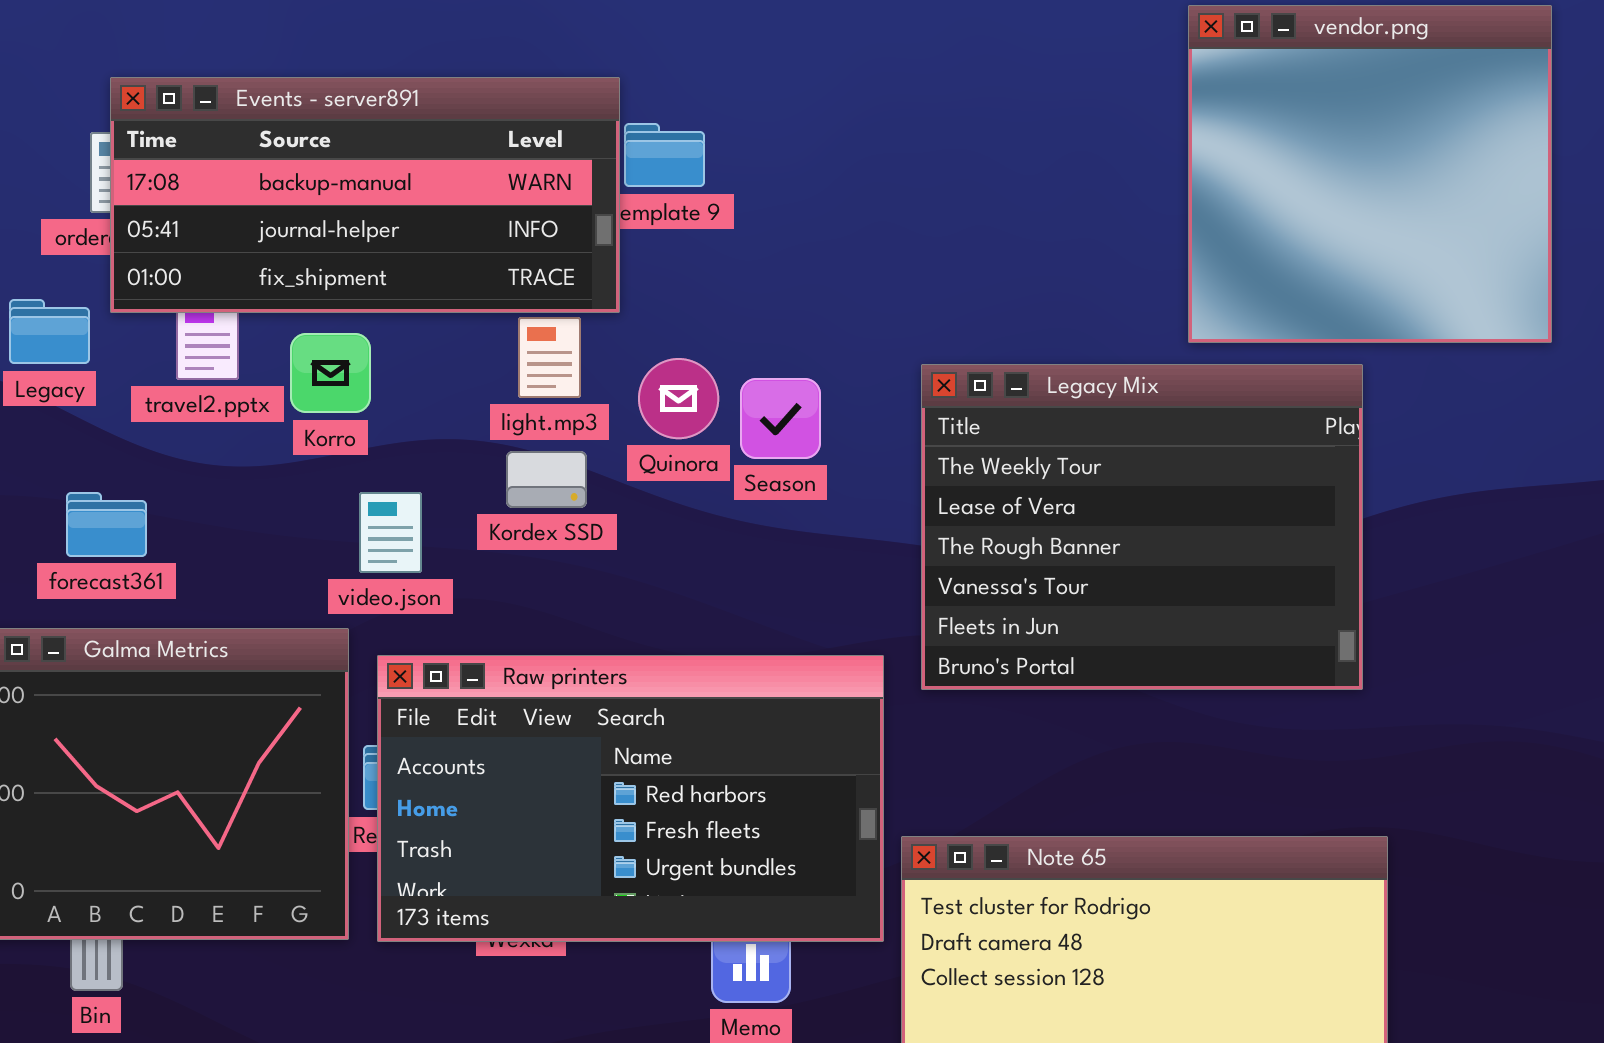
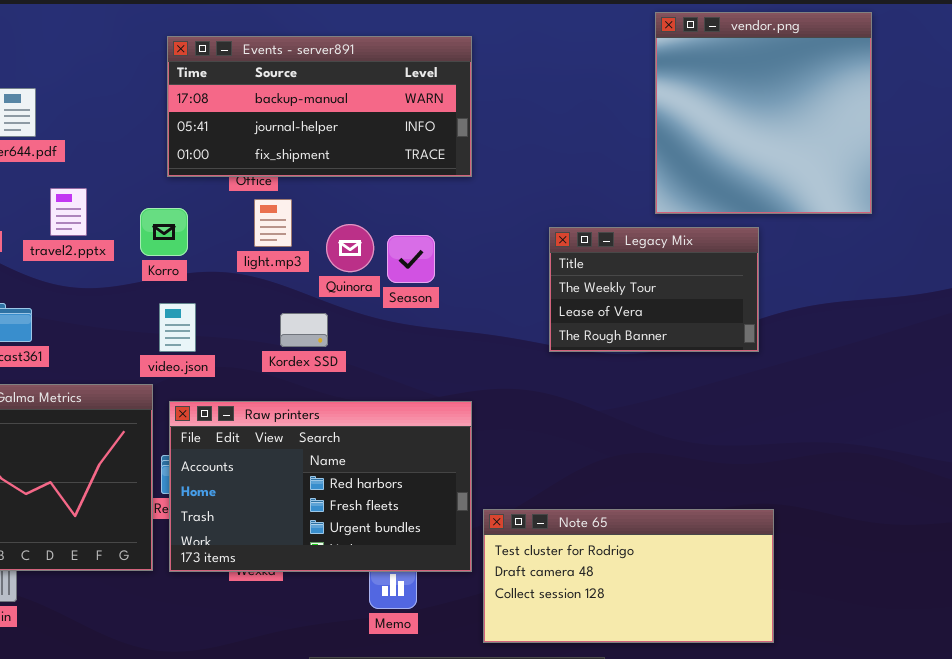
Events - server891: [110,77,620,313] -> [167,36,472,177], moved
Korro: [290,333,371,413] -> [140,208,188,256], moved
Legacy Mix: [921,364,1363,690] -> [549,227,759,352], resized
Kordex SSD: [506,451,587,508] -> [280,313,328,347], moved

